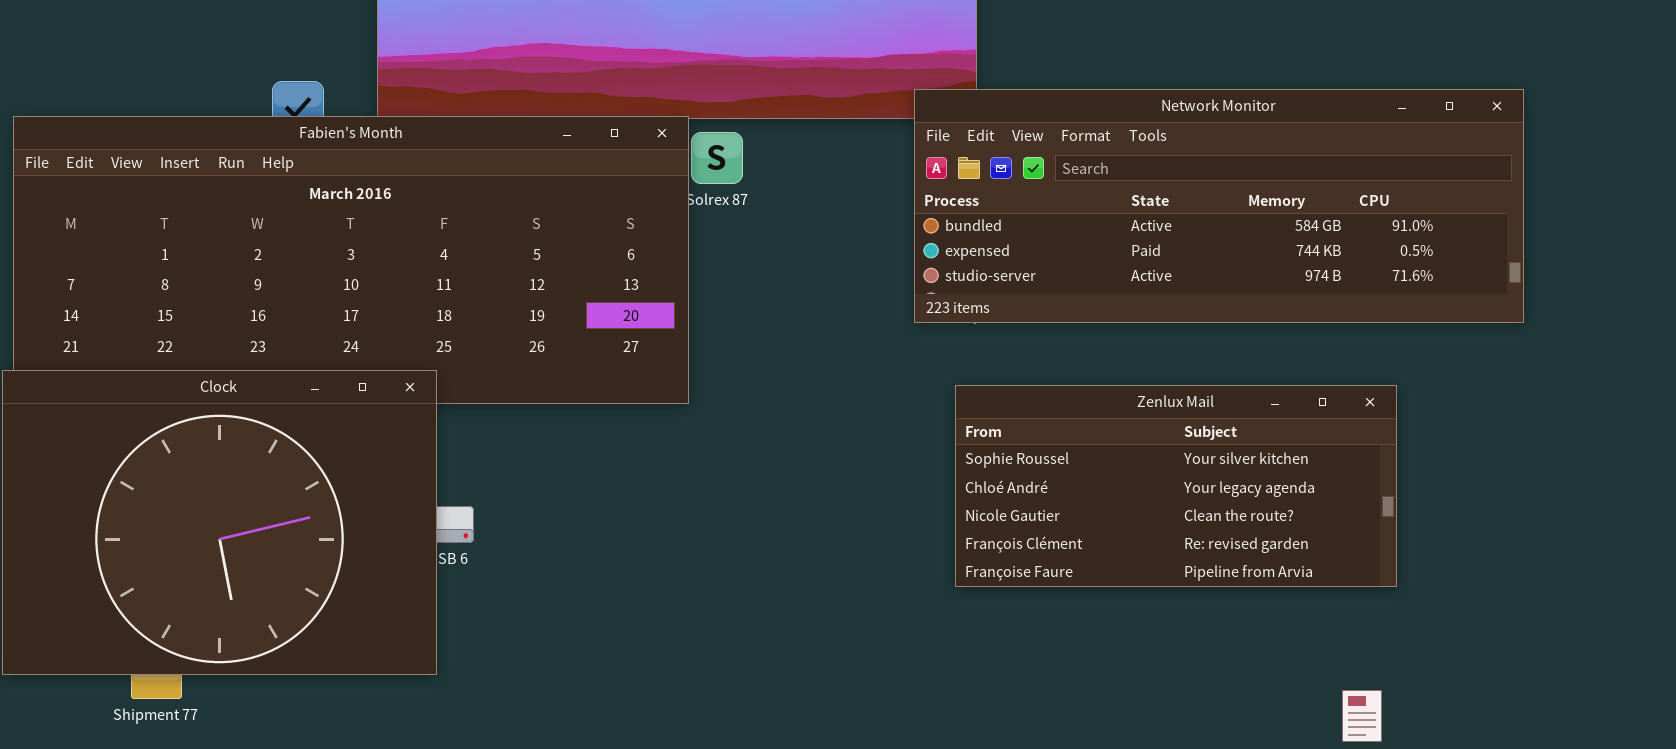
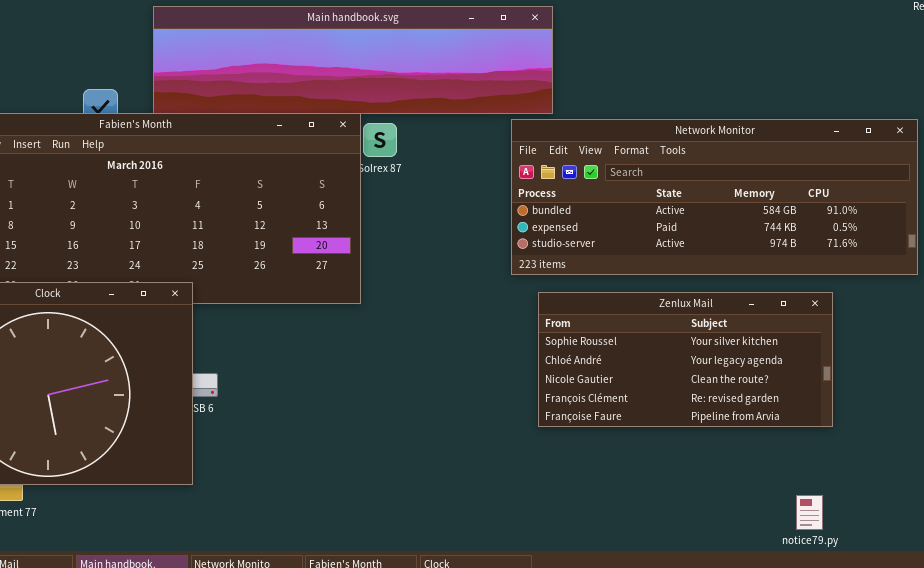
Network Monitor: [914,89,1524,323] -> [511,119,918,275], moved

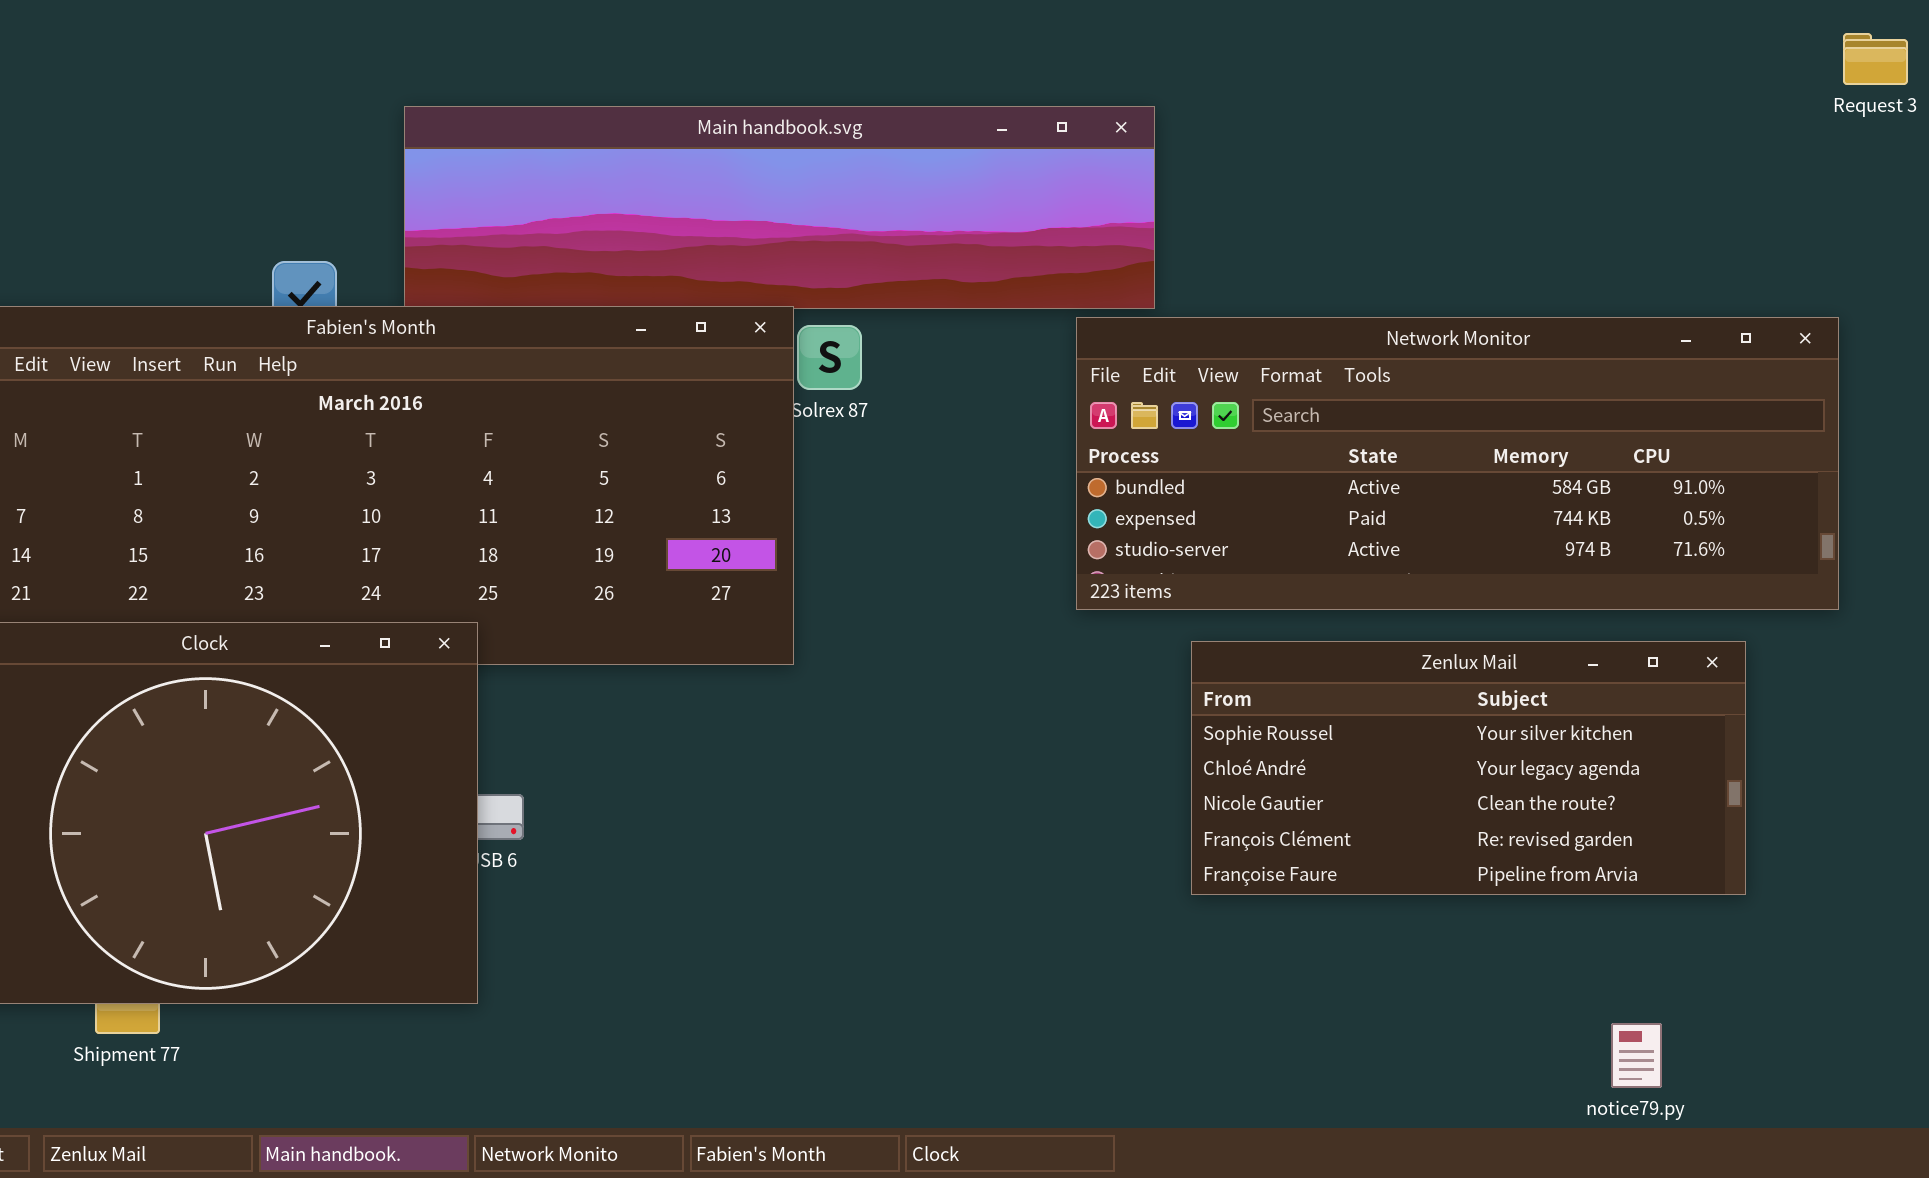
Zenlux Mail: [538,292,833,427] -> [1191,641,1746,895], moved

